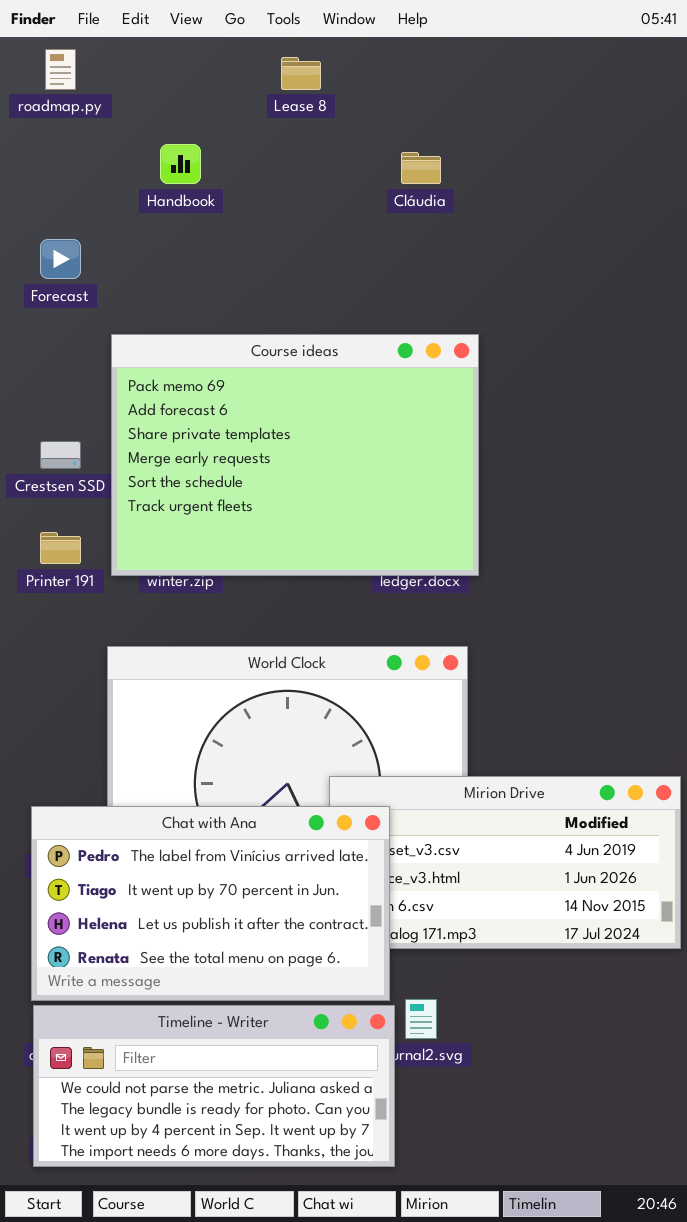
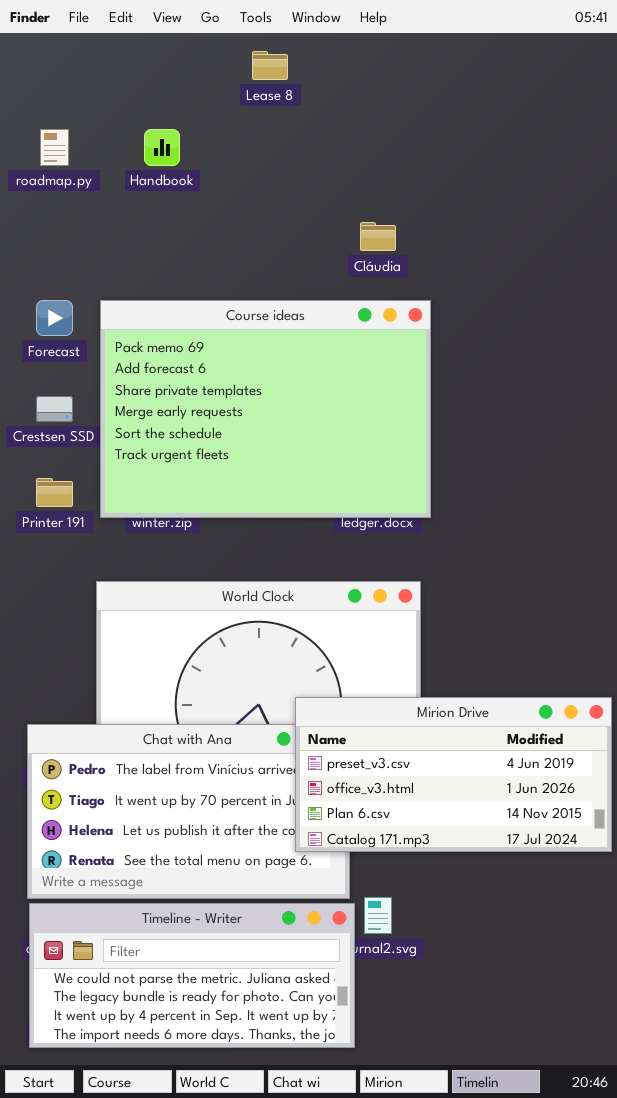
roadmap.py: [45,49,76,90] -> [40,129,69,166], moved
Cláudia: [401,152,441,184] -> [360,222,396,251], moved
Forecast: [40,239,81,279] -> [36,300,73,336], moved
Mirion Drive: [329,776,681,949] -> [295,697,612,852], raised

